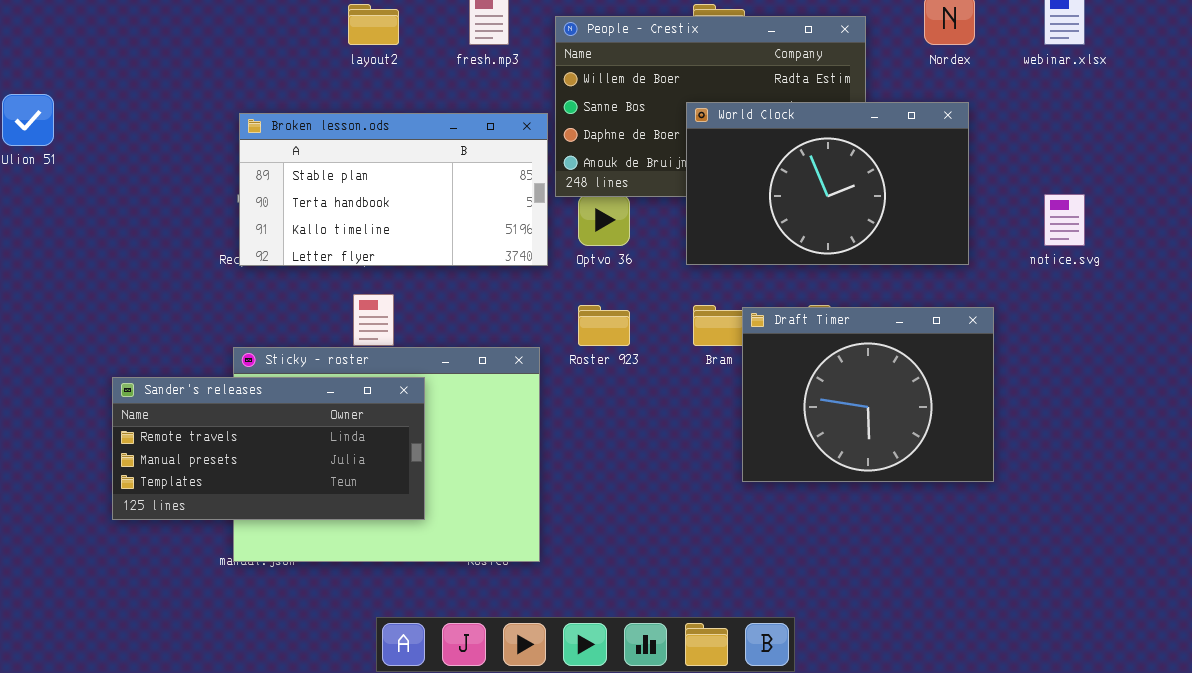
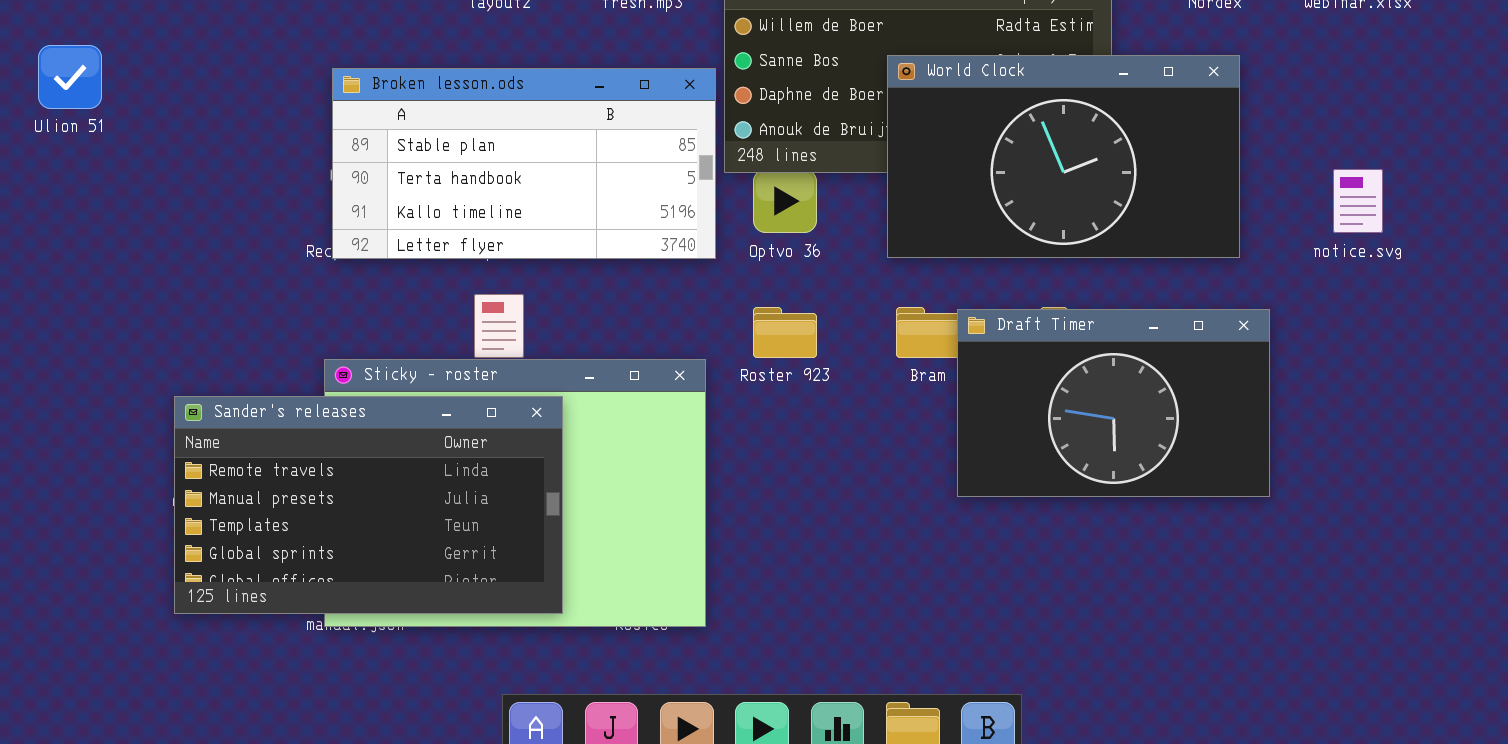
Draft Timer: [742,307,994,482] -> [957,309,1270,497], resized
Sander's releases: [112,377,425,520] -> [174,396,563,614], resized

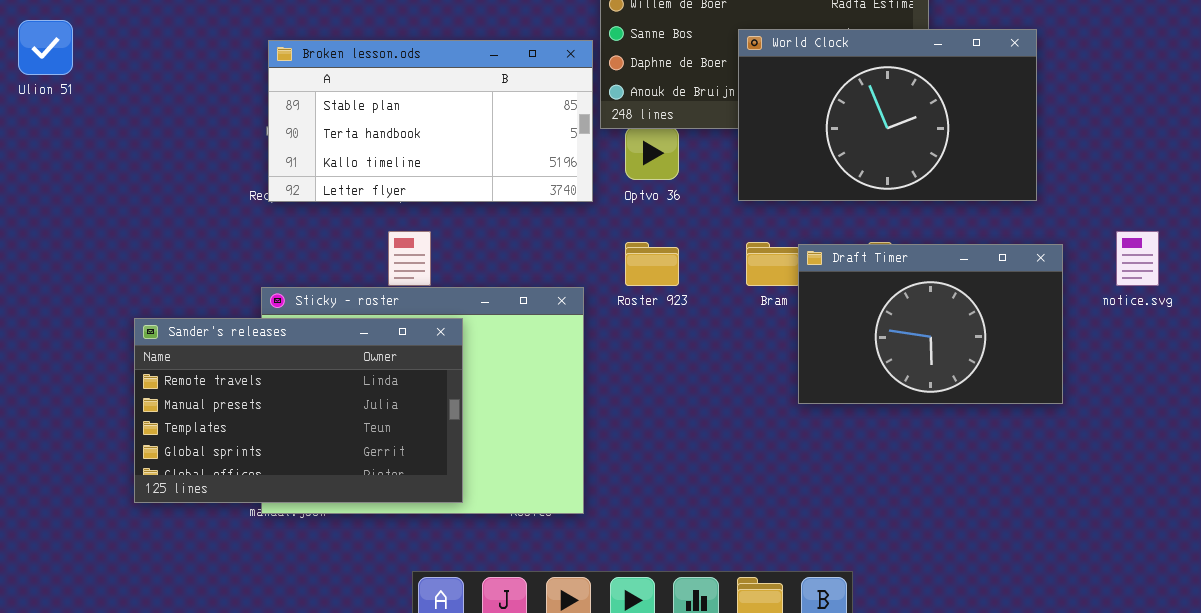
notice.svg: [1333,169,1383,233] -> [1116,231,1159,286], moved

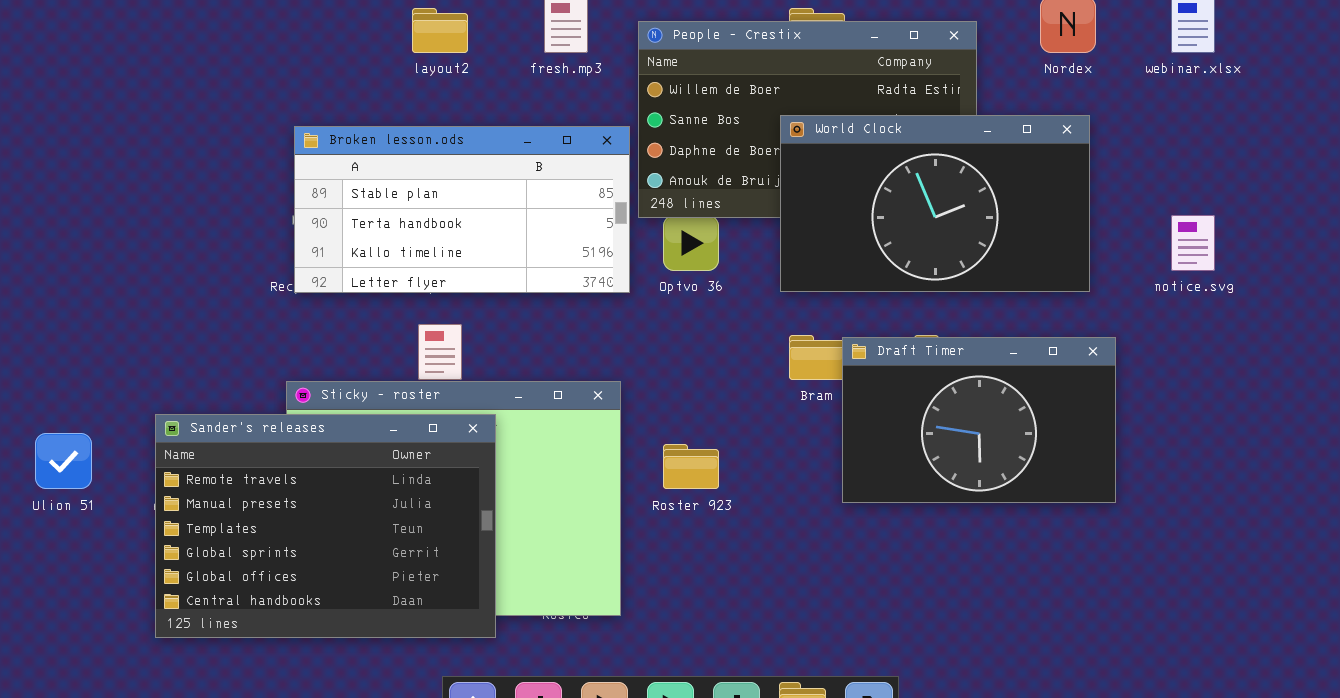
Ulion 51: [18,20,73,75] -> [35,433,92,489], moved
notice.svg: [1116,231,1159,286] -> [1171,215,1215,271], moved
Roster 923: [625,242,679,286] -> [663,444,719,489], moved
Sander's releases: [134,318,463,503] -> [155,414,496,638], resized

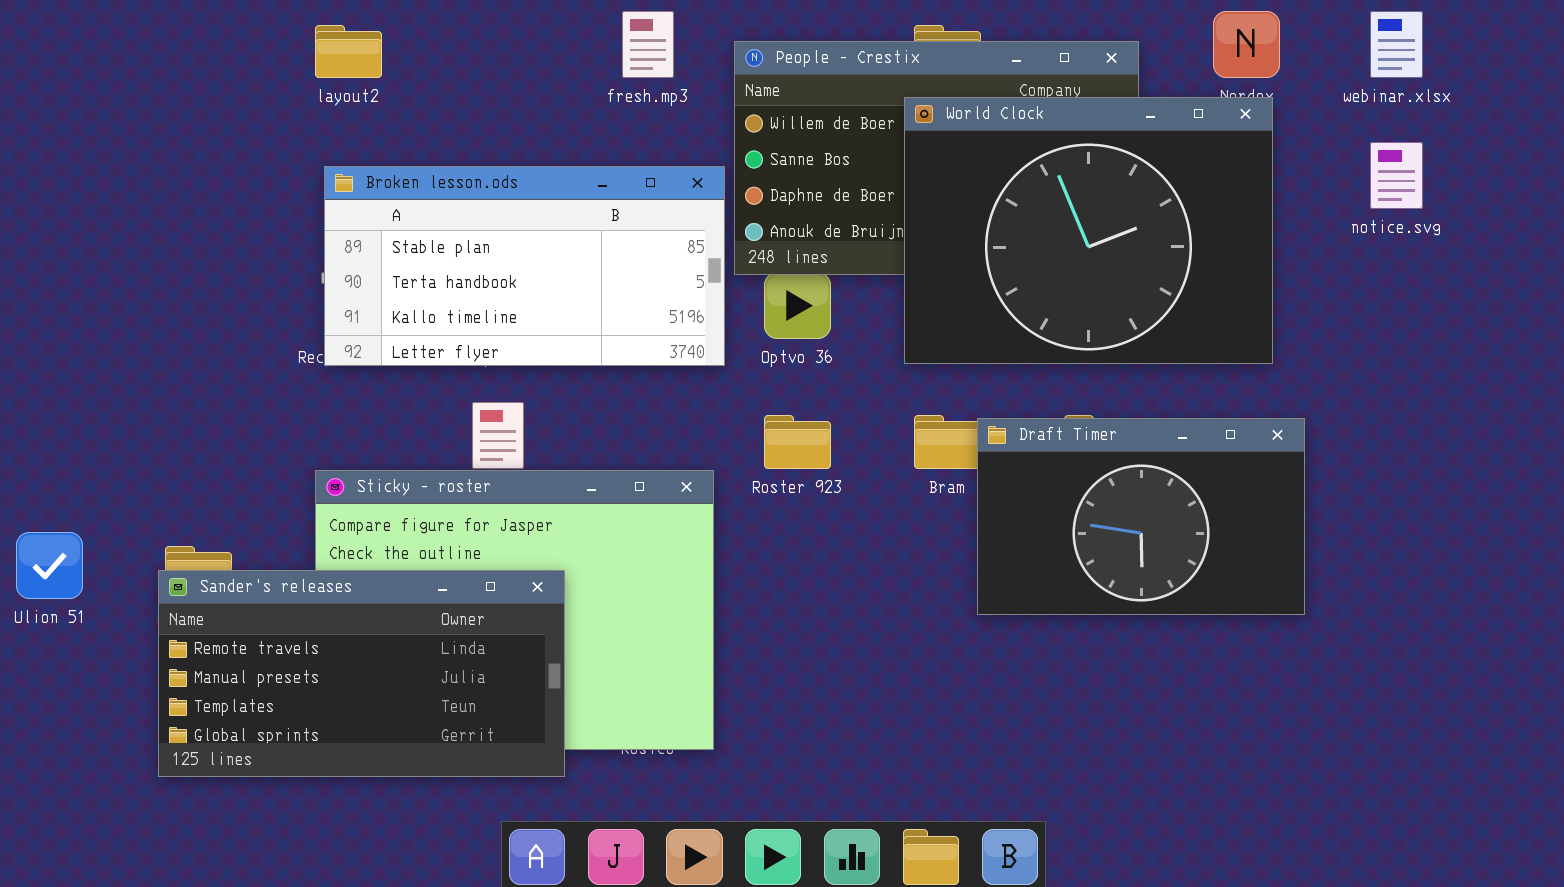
layout2: [412,8,468,53] -> [315,25,382,78], moved
World Clock: [780,115,1090,292] -> [904,97,1273,364], resized
notice.svg: [1171,215,1215,271] -> [1370,142,1423,209], moved
Sander's releases: [155,414,496,638] -> [158,570,565,777], resized
Roster 923: [663,444,719,489] -> [764,415,831,469], moved

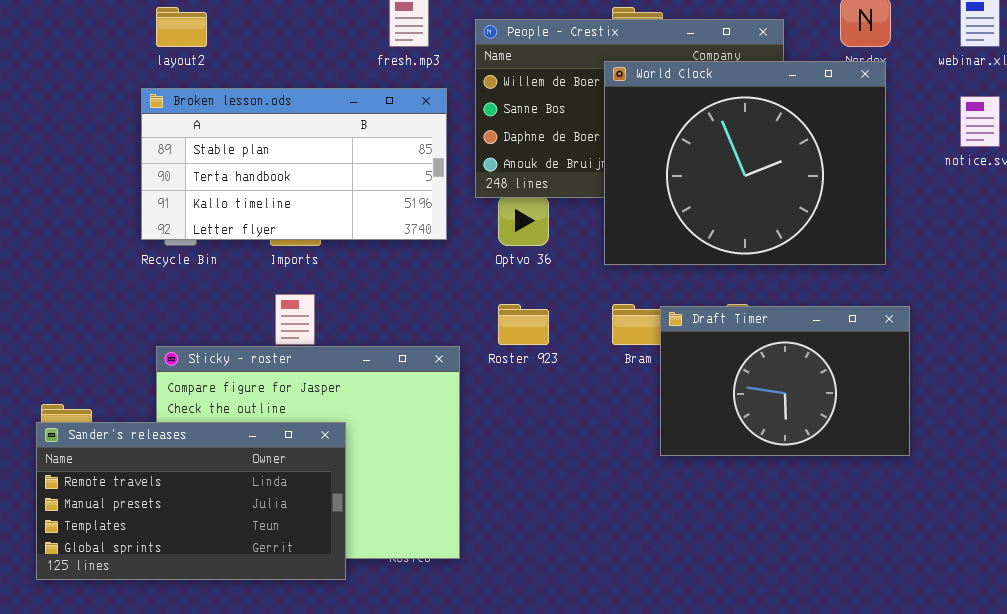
Broken lesson.ods: [324,166,725,366] -> [141,88,447,240], moved

